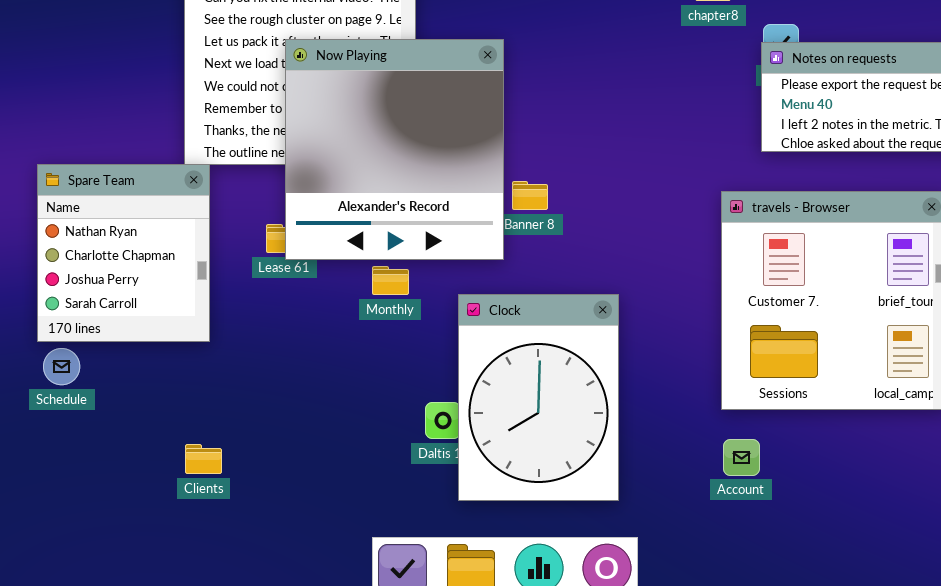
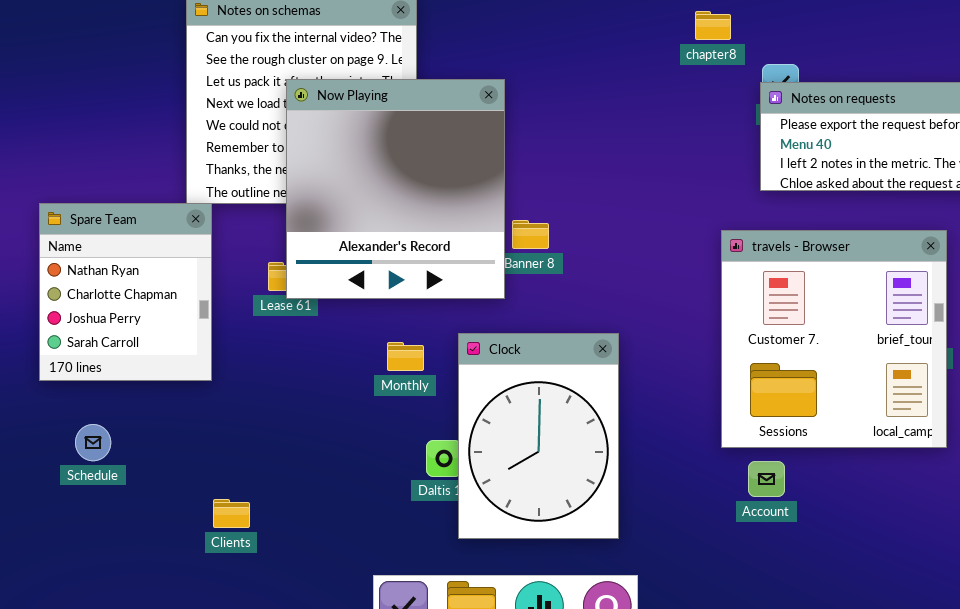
Monthly: [372,266,409,295] -> [387,342,424,371], moved
Schedule: [43,348,80,385] -> [75,424,111,461], moved
Account: [723,439,760,476] -> [748,461,785,497], moved
Clients: [185,444,222,474] -> [213,499,250,528], moved

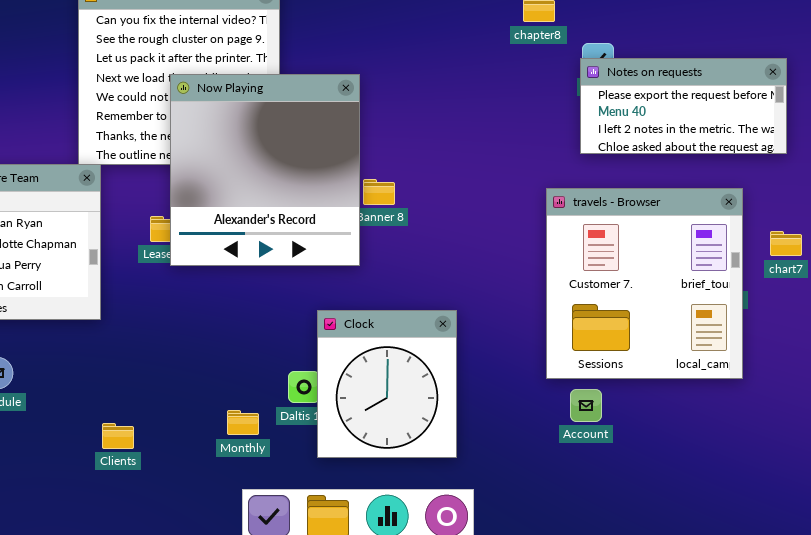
Now Playing: [286,79,505,299] -> [170,74,360,266], moved
Clock: [458,333,619,539] -> [317,310,457,458], resized
Monthly: [387,342,424,371] -> [227,410,259,435], moved

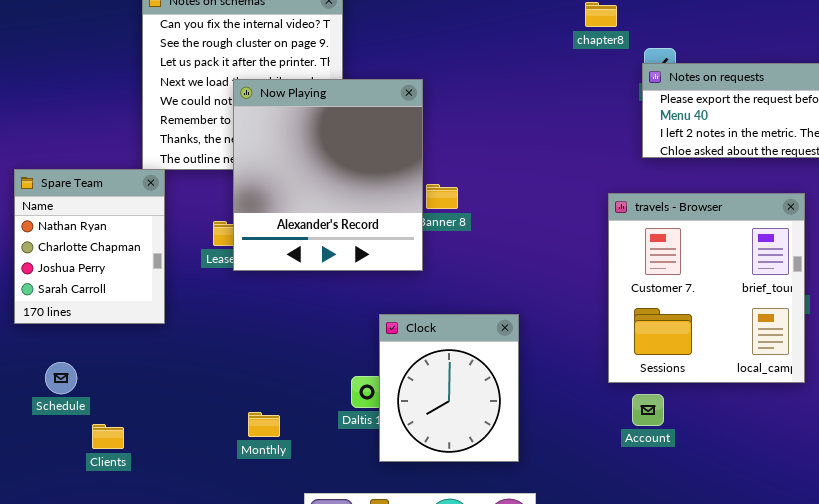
Monthly: [227,410,259,435] -> [248,412,280,437], moved
Clients: [102,423,134,449] -> [92,424,124,449], moved

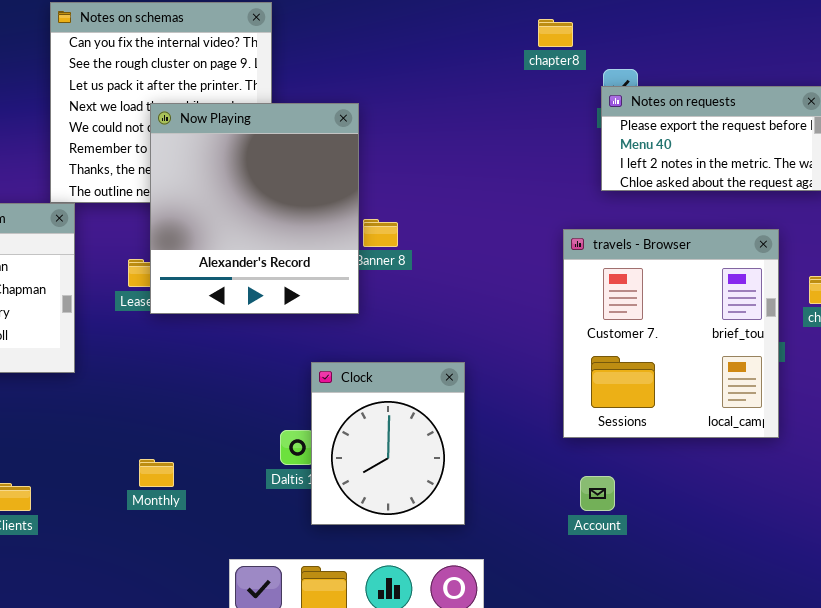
Account: [632,394,664,426] -> [580,476,615,511], moved
Monthly: [248,412,280,437] -> [139,459,174,487], moved

